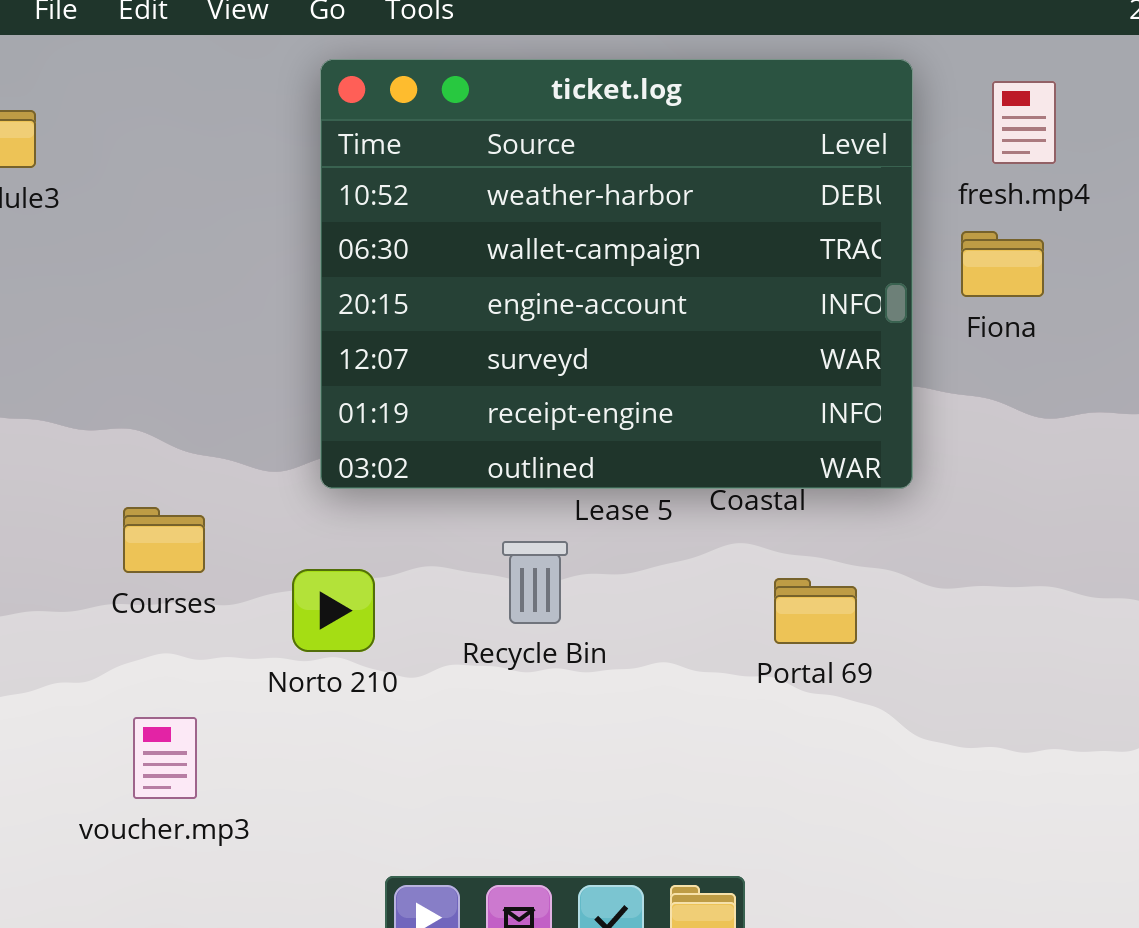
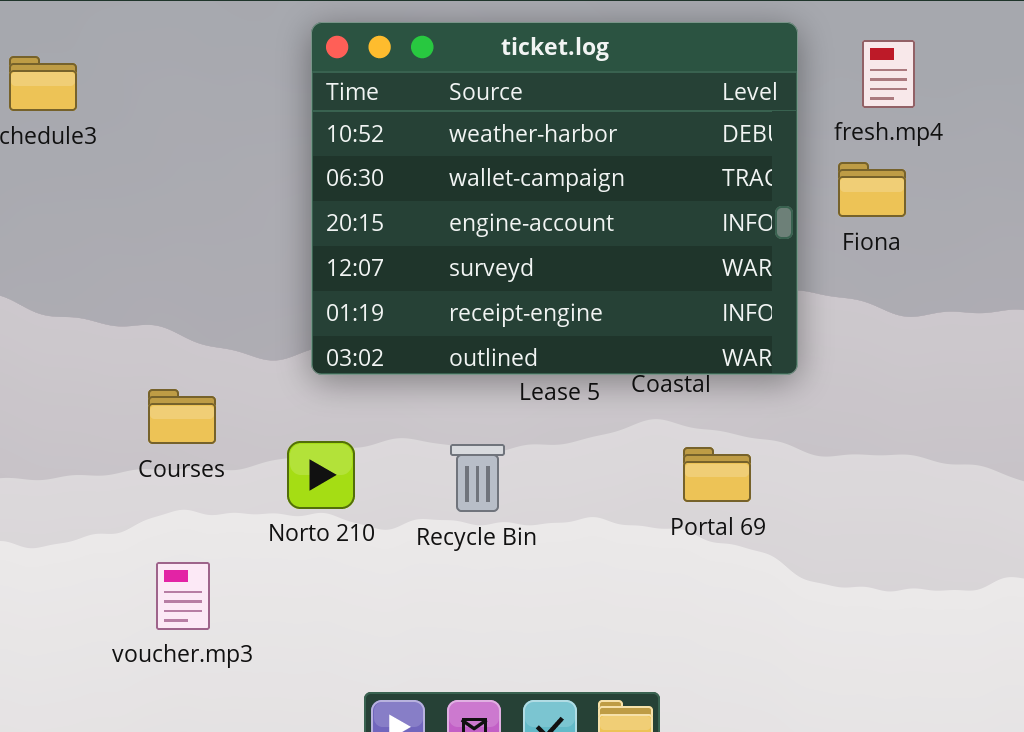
Recycle Bin: [502,541,568,624] -> [450,444,505,512], moved

